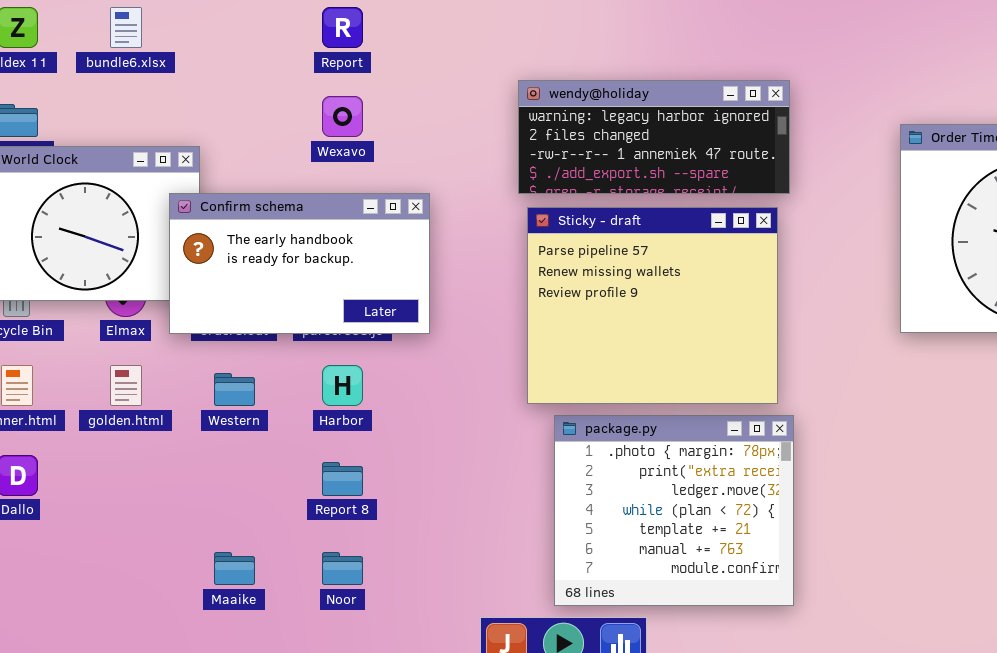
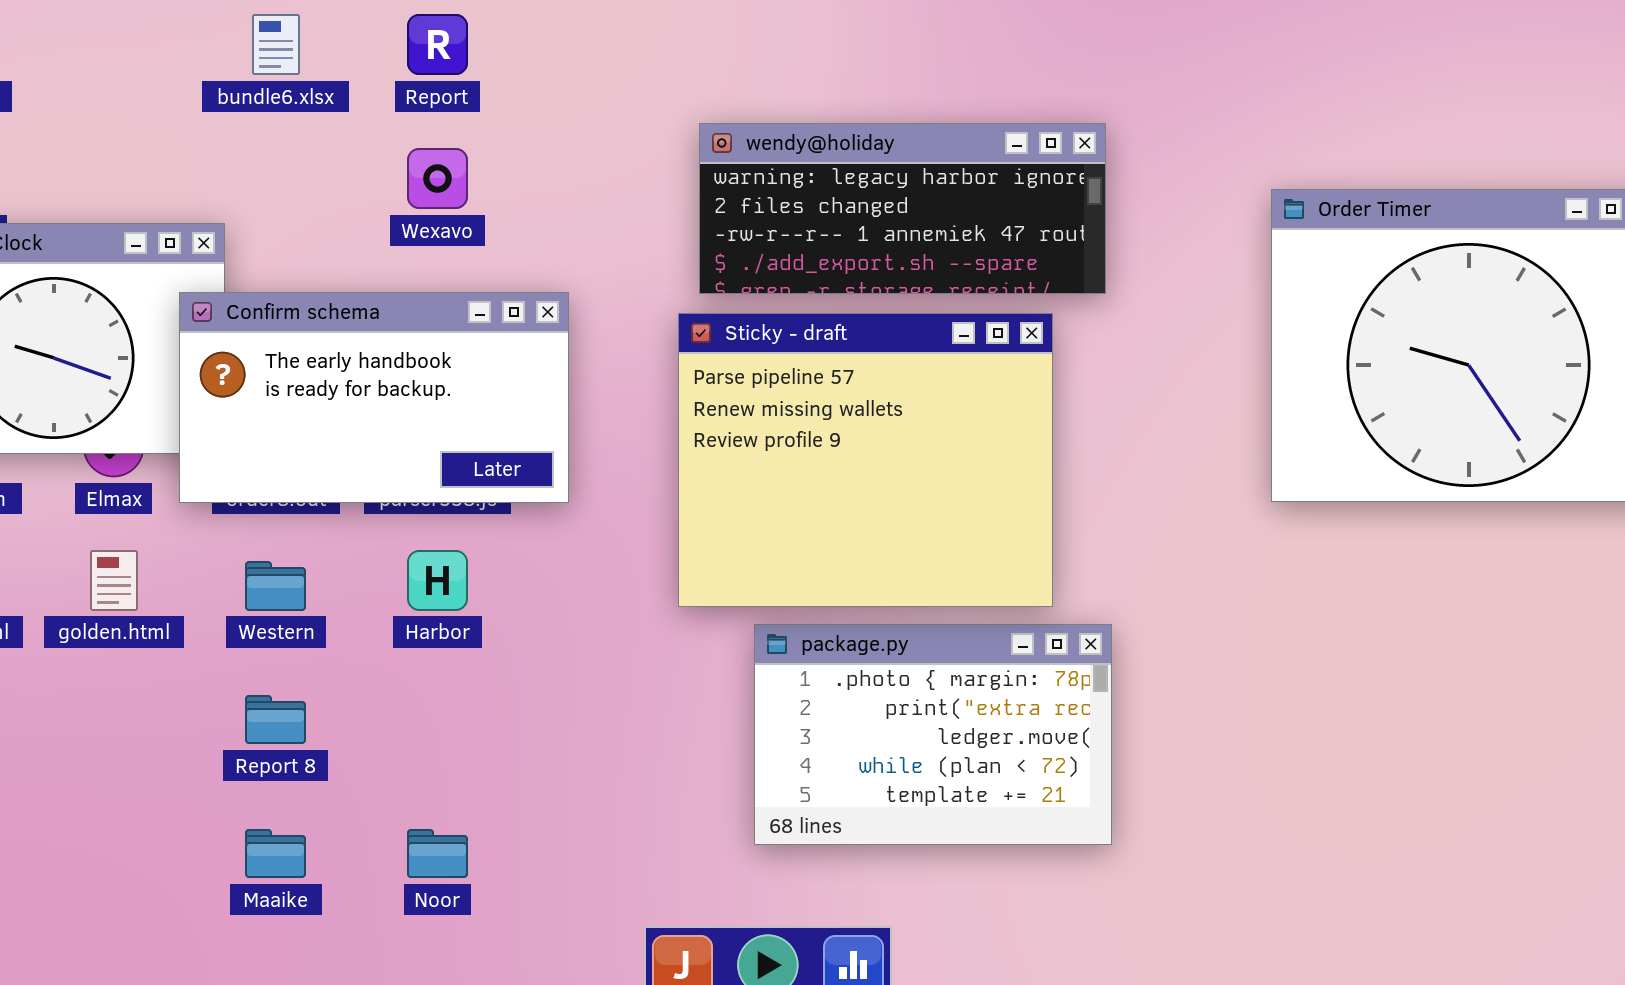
bundle6.xlsx: [110,7,142,48] -> [252,14,300,75], moved
Sticky - draft: [527,207,778,404] -> [678,313,1053,607], moved
package.py: [554,415,794,606] -> [754,624,1112,845], resized
Report 8: [322,462,363,496] -> [245,695,306,744], moved

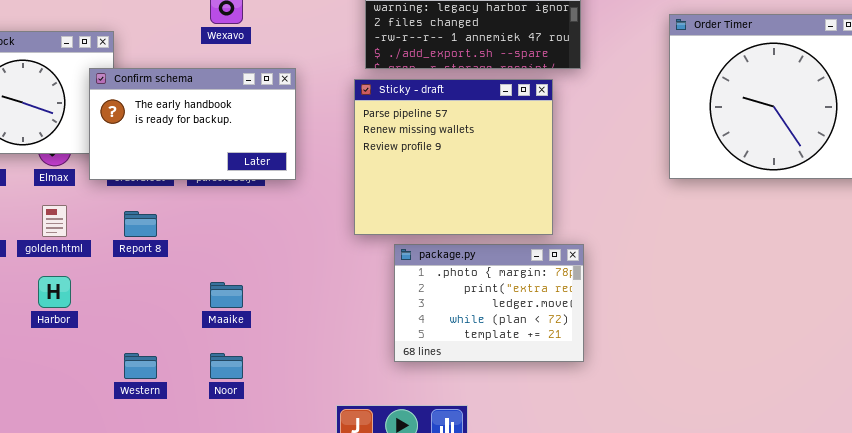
Harbor: [407,550,468,611] -> [38,276,71,308], moved
Western: [245,561,306,611] -> [124,353,157,379], moved
Report 8: [245,695,306,744] -> [124,211,157,237], moved
Maaike: [245,829,306,878] -> [210,282,243,308], moved

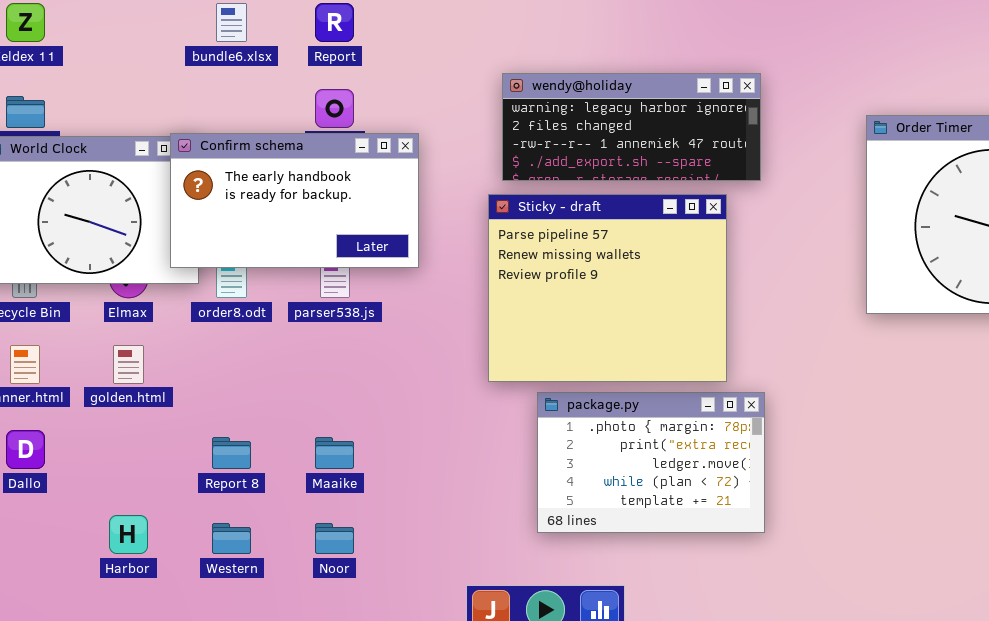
Confirm schema: [89,68,296,180] -> [170,133,419,268], moved
Report 8: [124,211,157,237] -> [212,437,251,469], moved
Harbor: [38,276,71,308] -> [109,515,148,554], moved

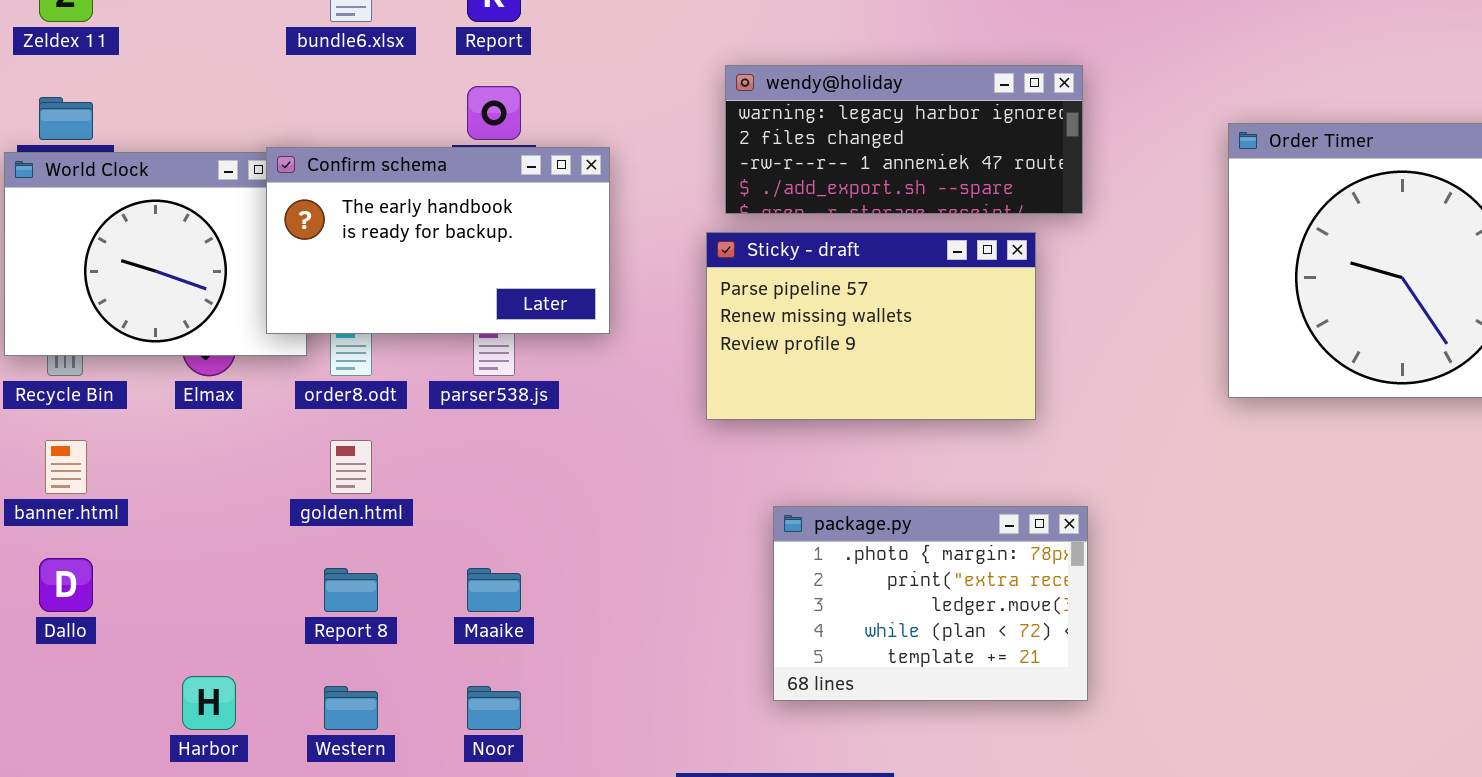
Sticky - draft: [488,194,727,382] -> [706,232,1036,420], resized
golden.html: [113,345,144,384] -> [330,440,372,494], moved

